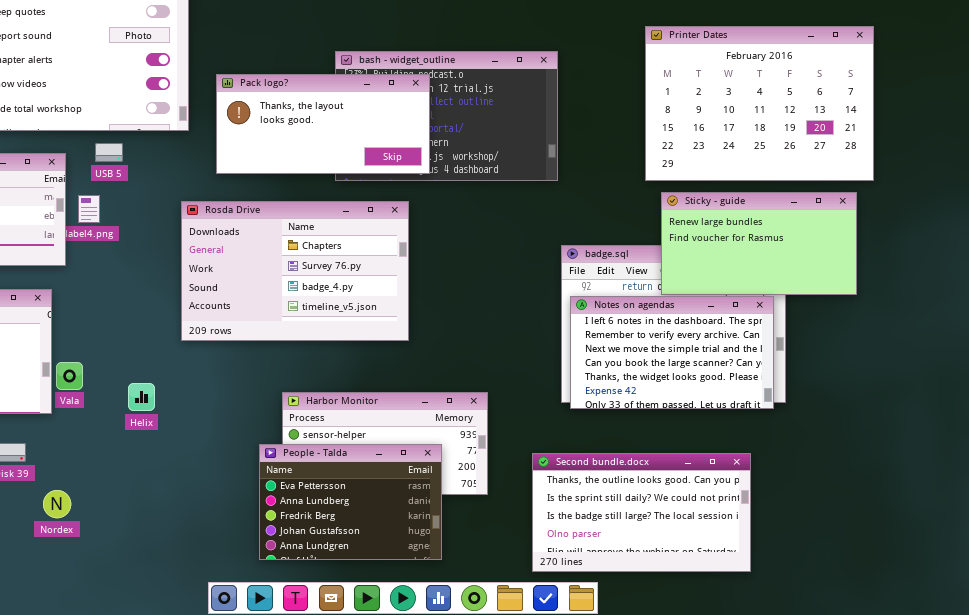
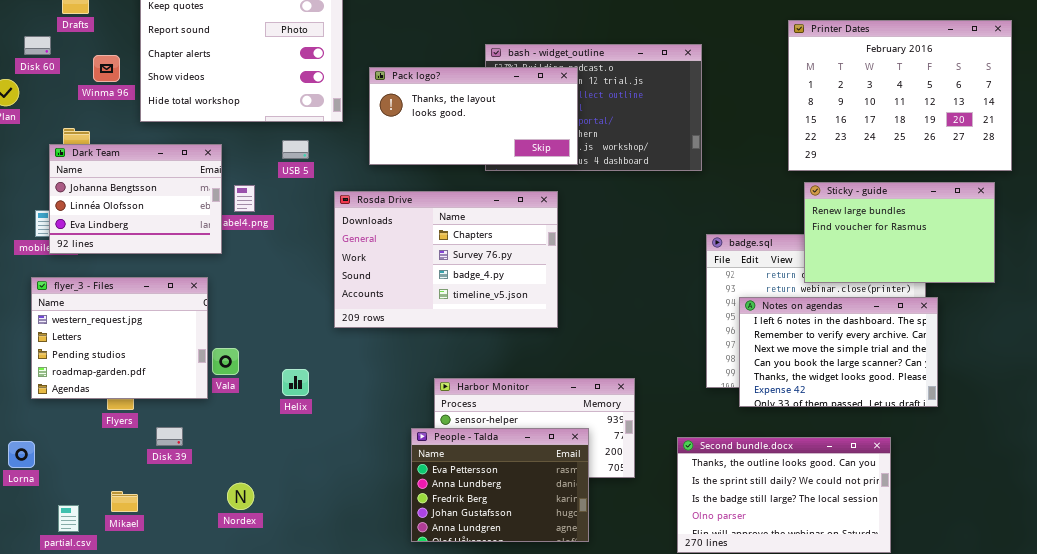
USB 5: [95,143,123,162] -> [282,140,309,159], moved
Notes on agendas: [570,296,774,409] -> [739,297,938,407], moved
Nordex: [43,490,71,518] -> [227,483,254,510], moved

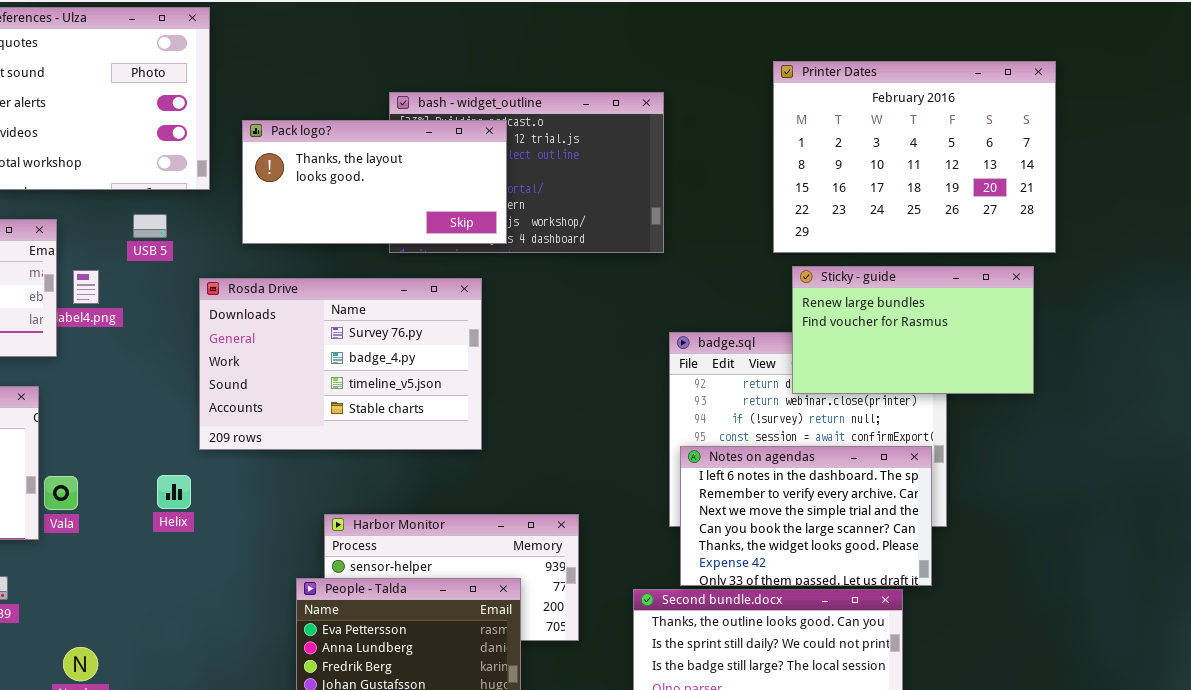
Rosda Drive: [334,191,558,328] -> [199,278,482,450], scrolled down 1 row
Notes on agendas: [739,297,938,407] -> [680,446,932,586], moved
Helix: [282,369,309,396] -> [157,475,191,509], moved

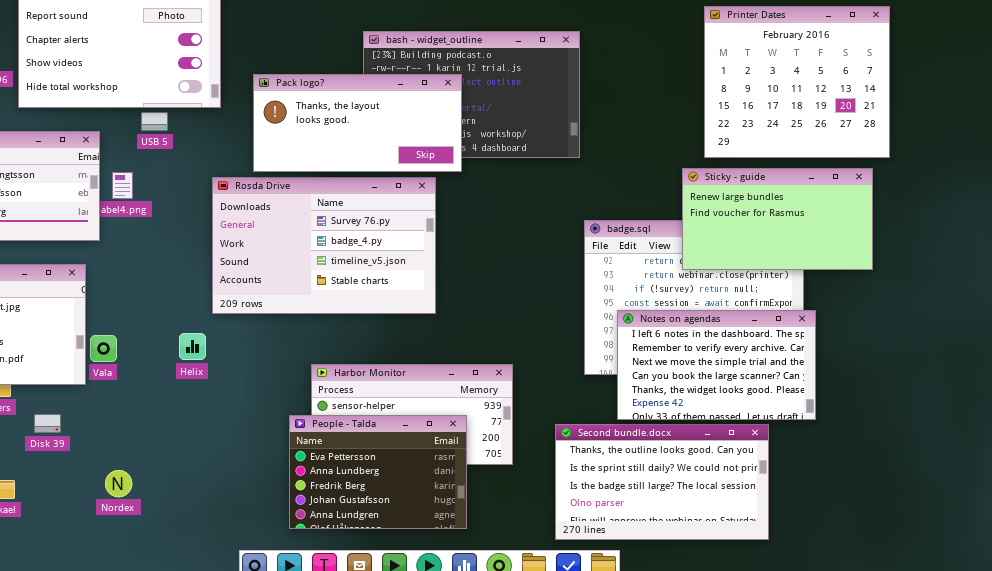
Printer Dates: [773,61,1056,253] -> [704,6,890,158], resized
Pack logo?: [242,120,507,244] -> [253,74,462,172], moved
USB 5: [133,214,167,238] -> [141,112,168,131], moved
Notes on agendas: [680,446,932,586] -> [617,310,816,420], moved

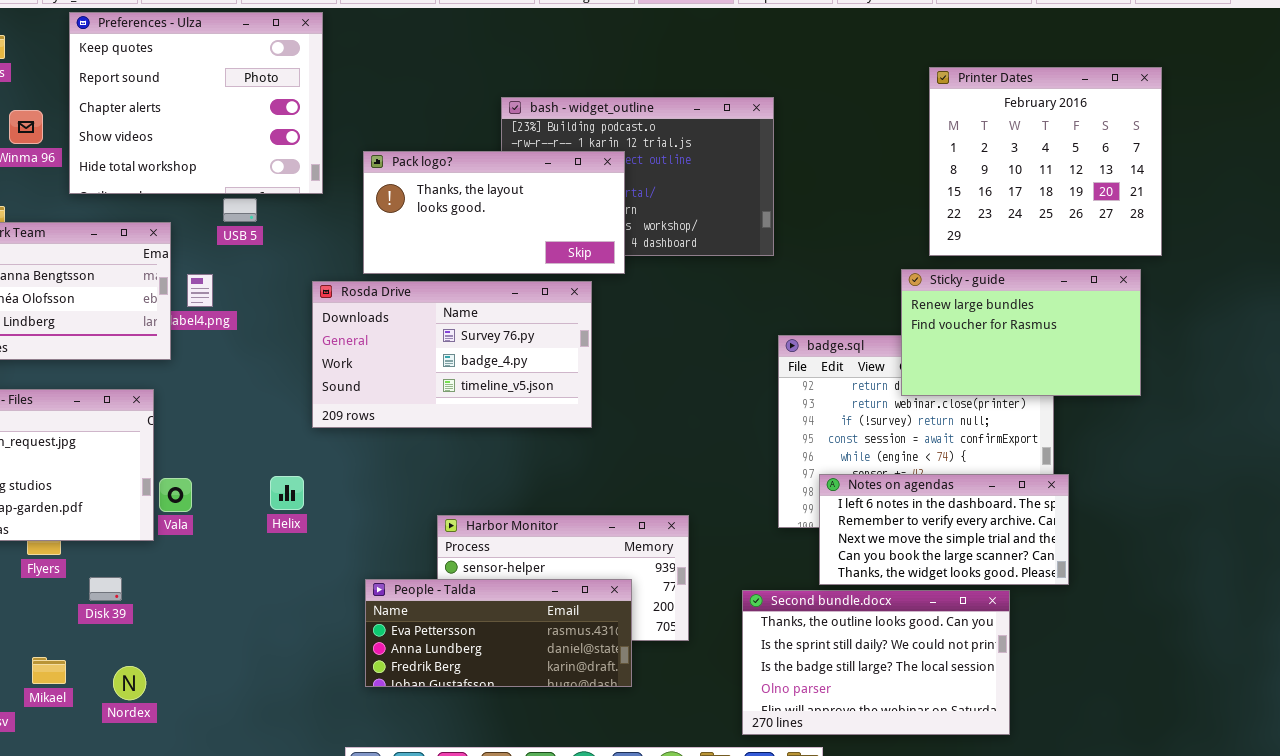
Rosda Drive: [212,177,436,314] -> [312,281,592,428], resized
Notes on agendas: [617,310,816,420] -> [819,474,1069,585], resized
People - Talda: [289,415,467,529] -> [365,579,632,687], resized
Nordex: [105,470,132,497] -> [113,666,146,700], moved

